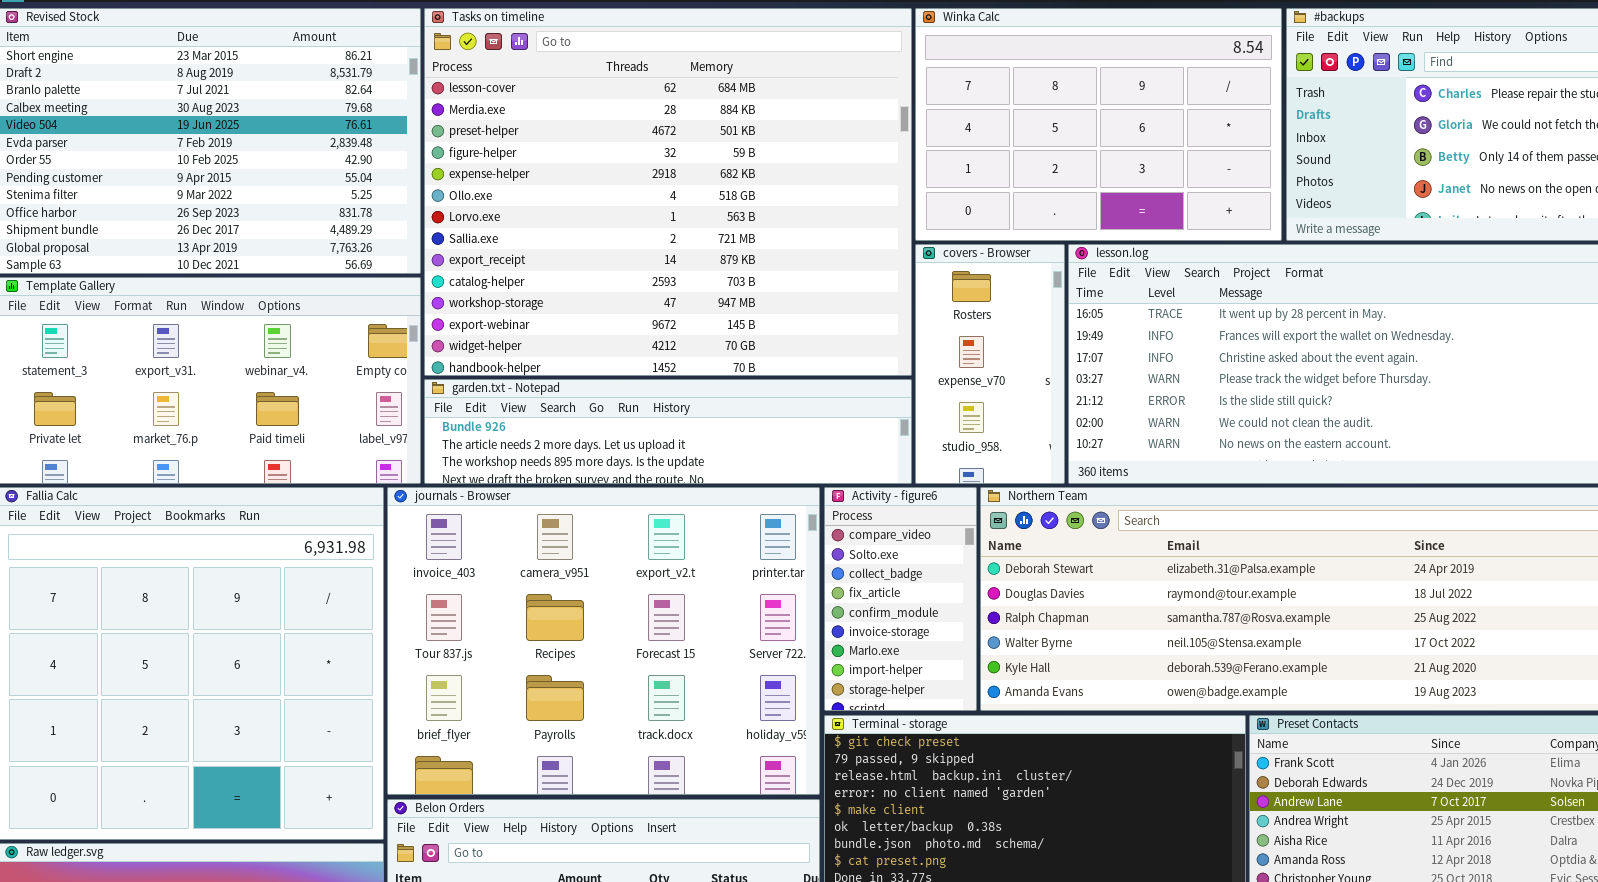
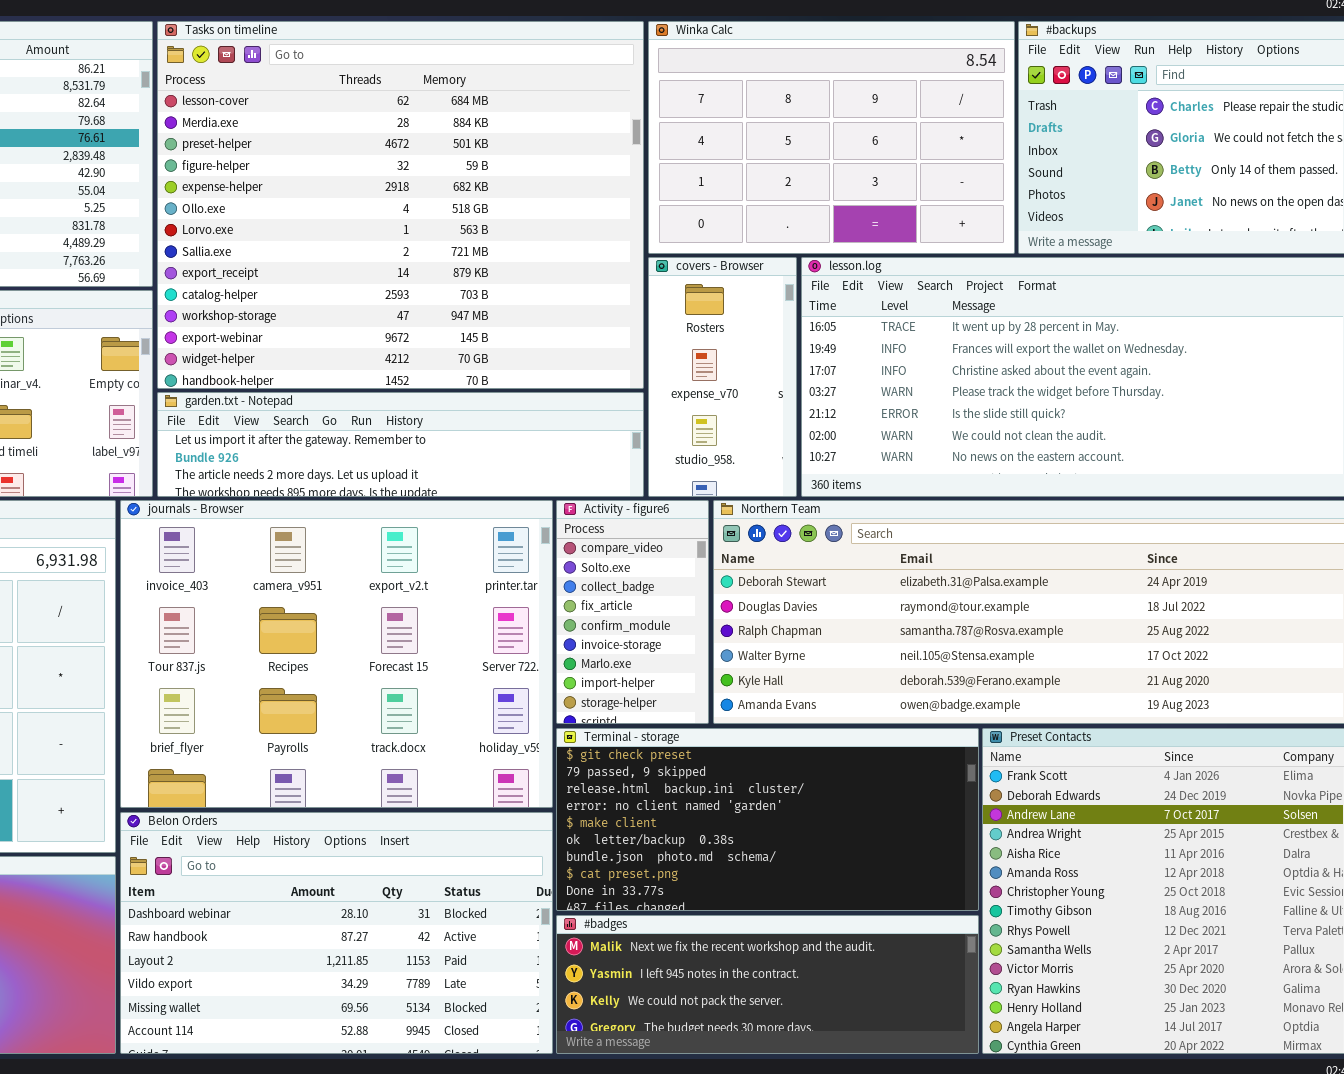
garden.txt - Notepad: [424,379,912,484] -> [157,392,644,497], scrolled up 1 row

